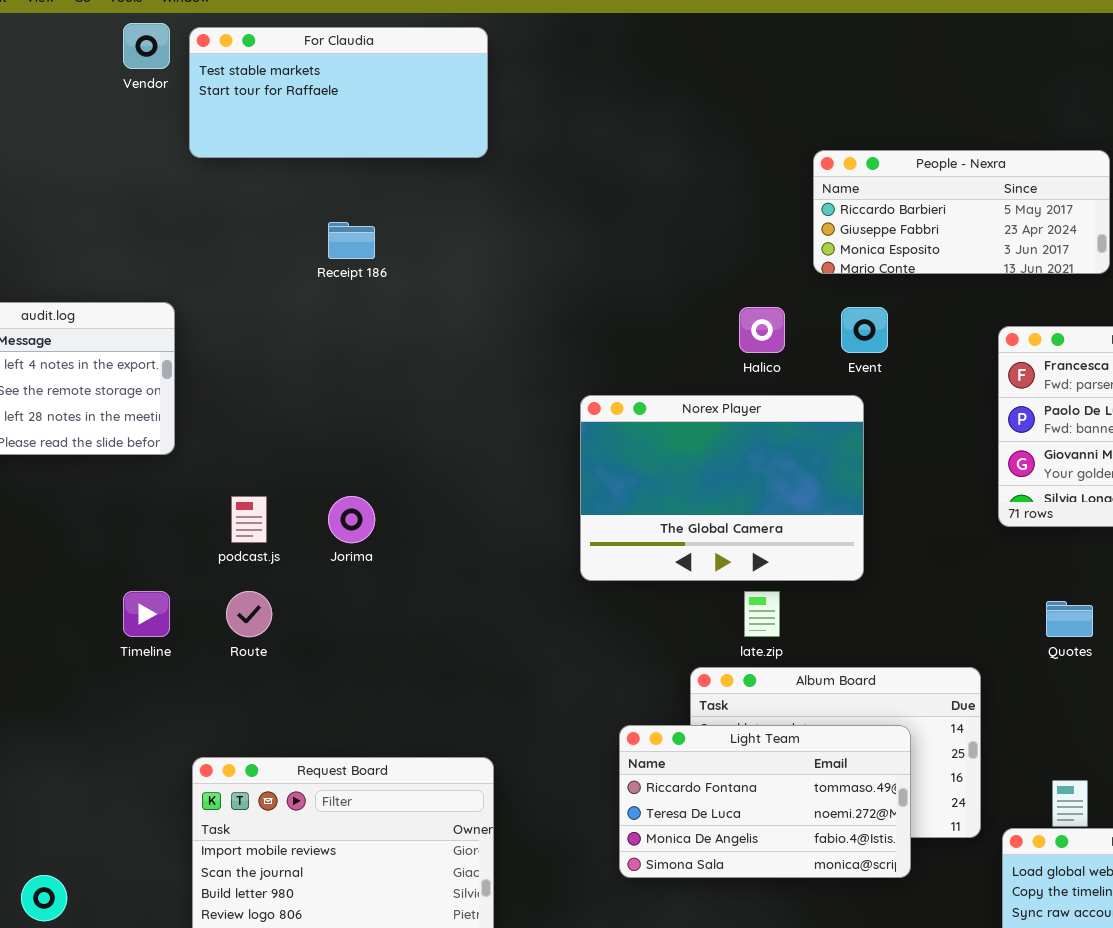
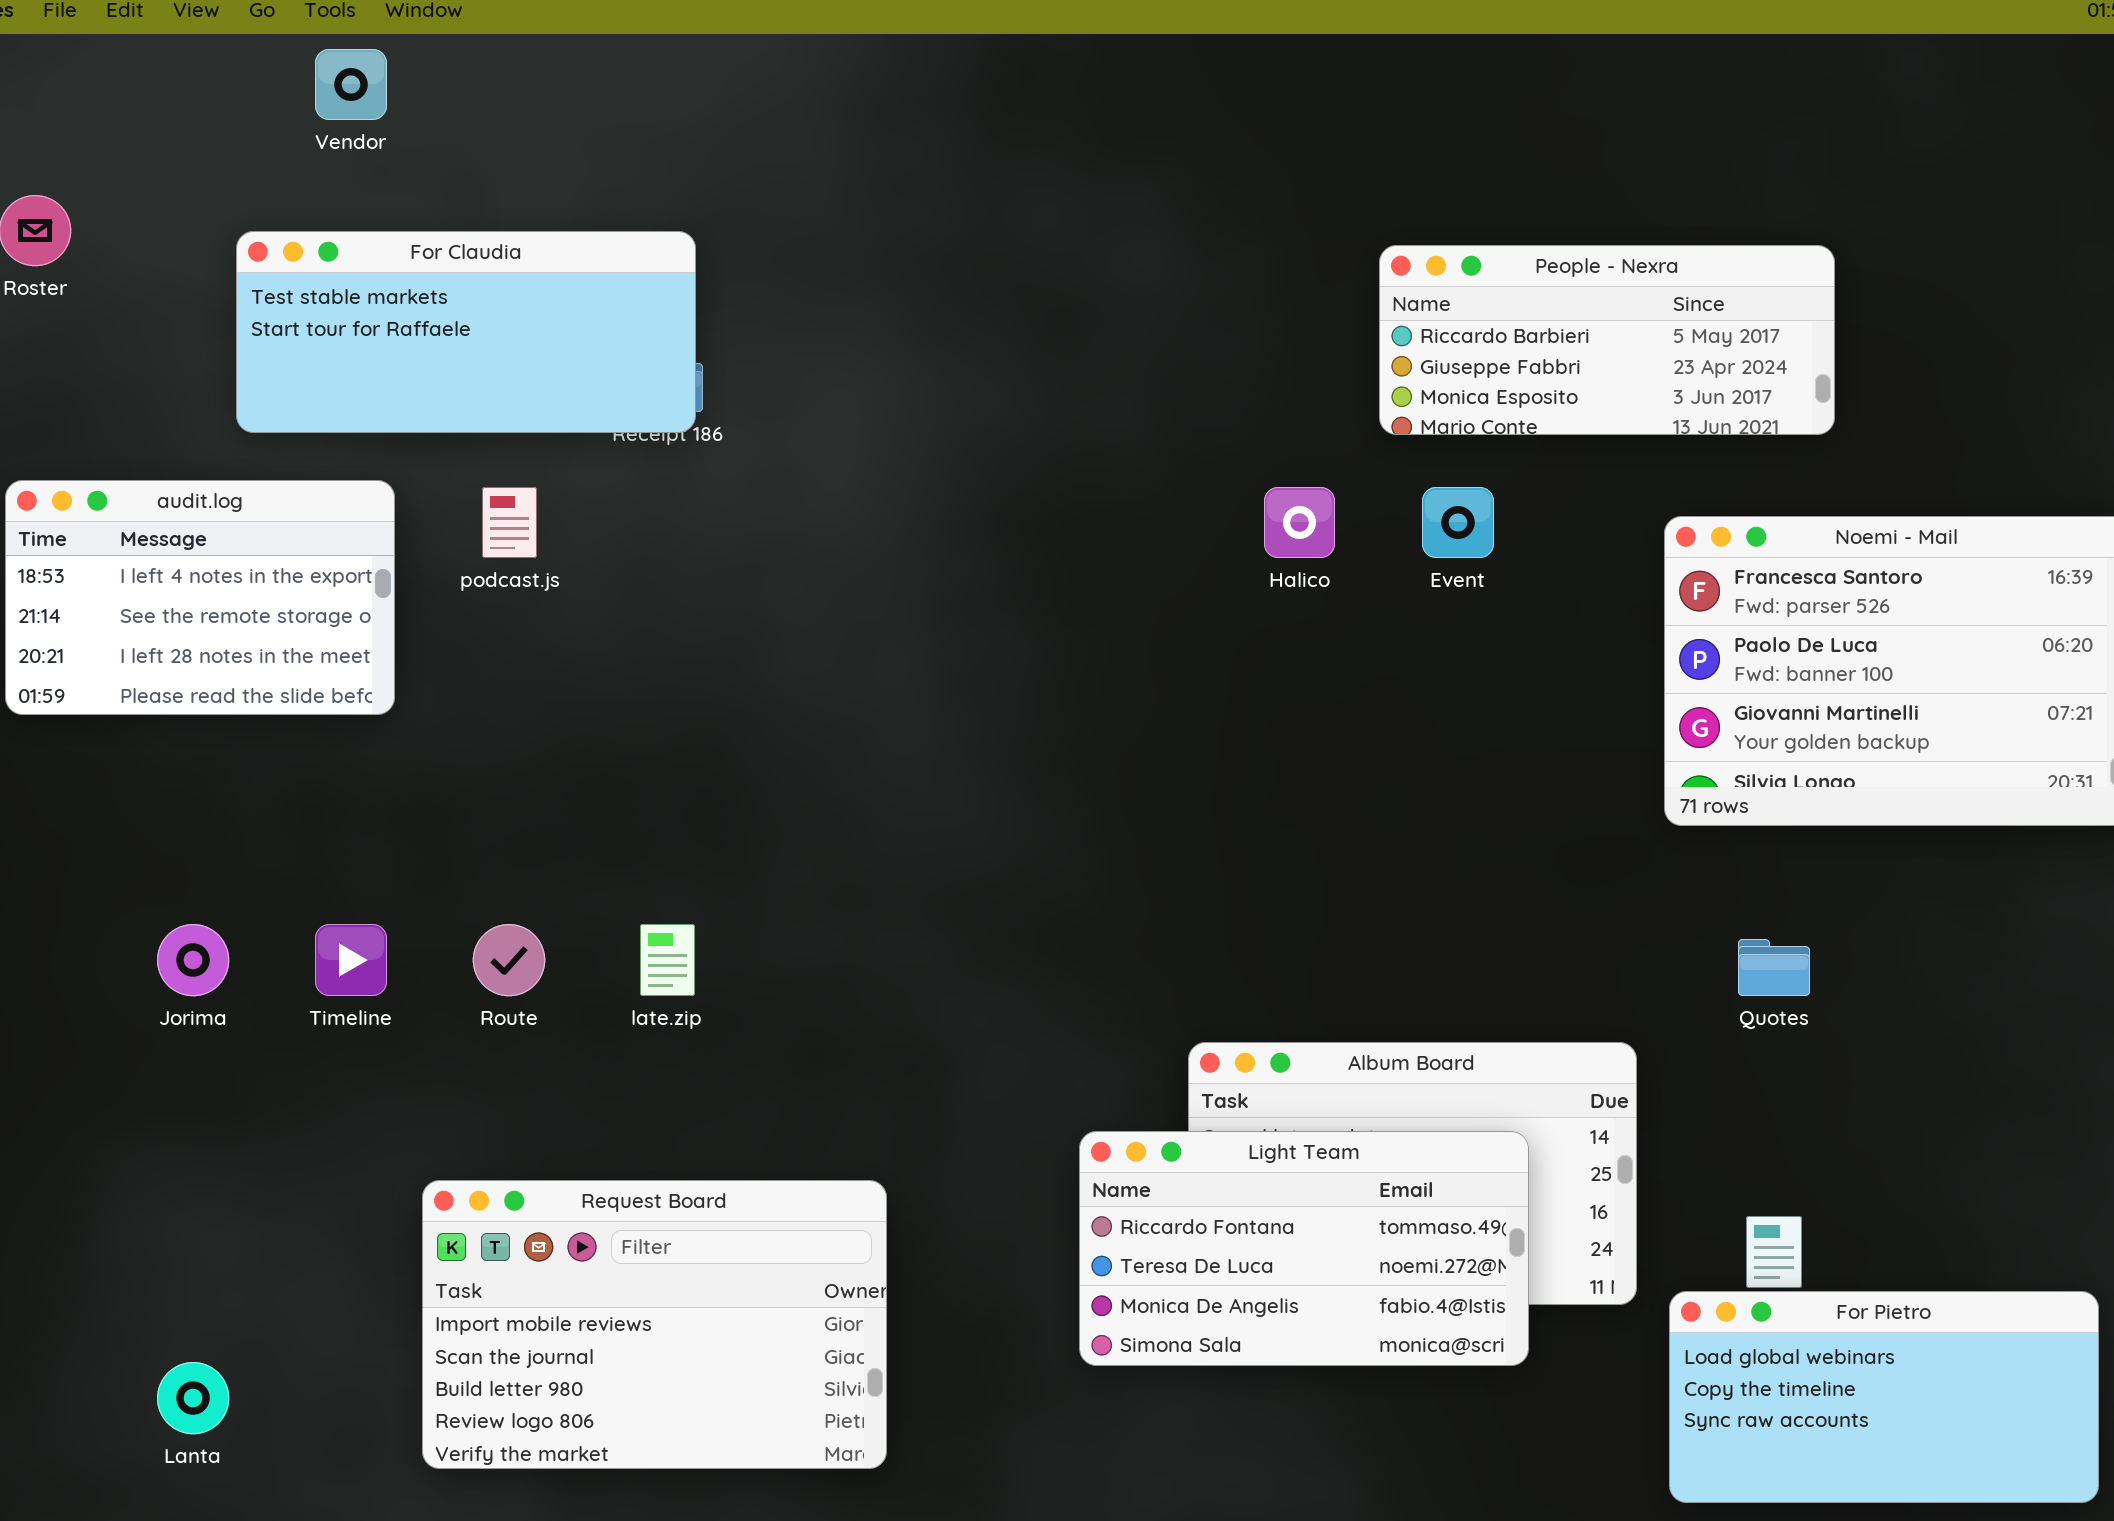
For Claudia: [189,27,488,158] -> [236,231,696,433], moved
Norex Player: [580,395,864,581] -> none, closed
podcast.js: [231,496,267,543] -> [482,487,537,558], moved
Jorima: [328,496,375,543] -> [157,924,229,996], moved
late.zip: [744,591,780,637] -> [640,924,695,996], moved

